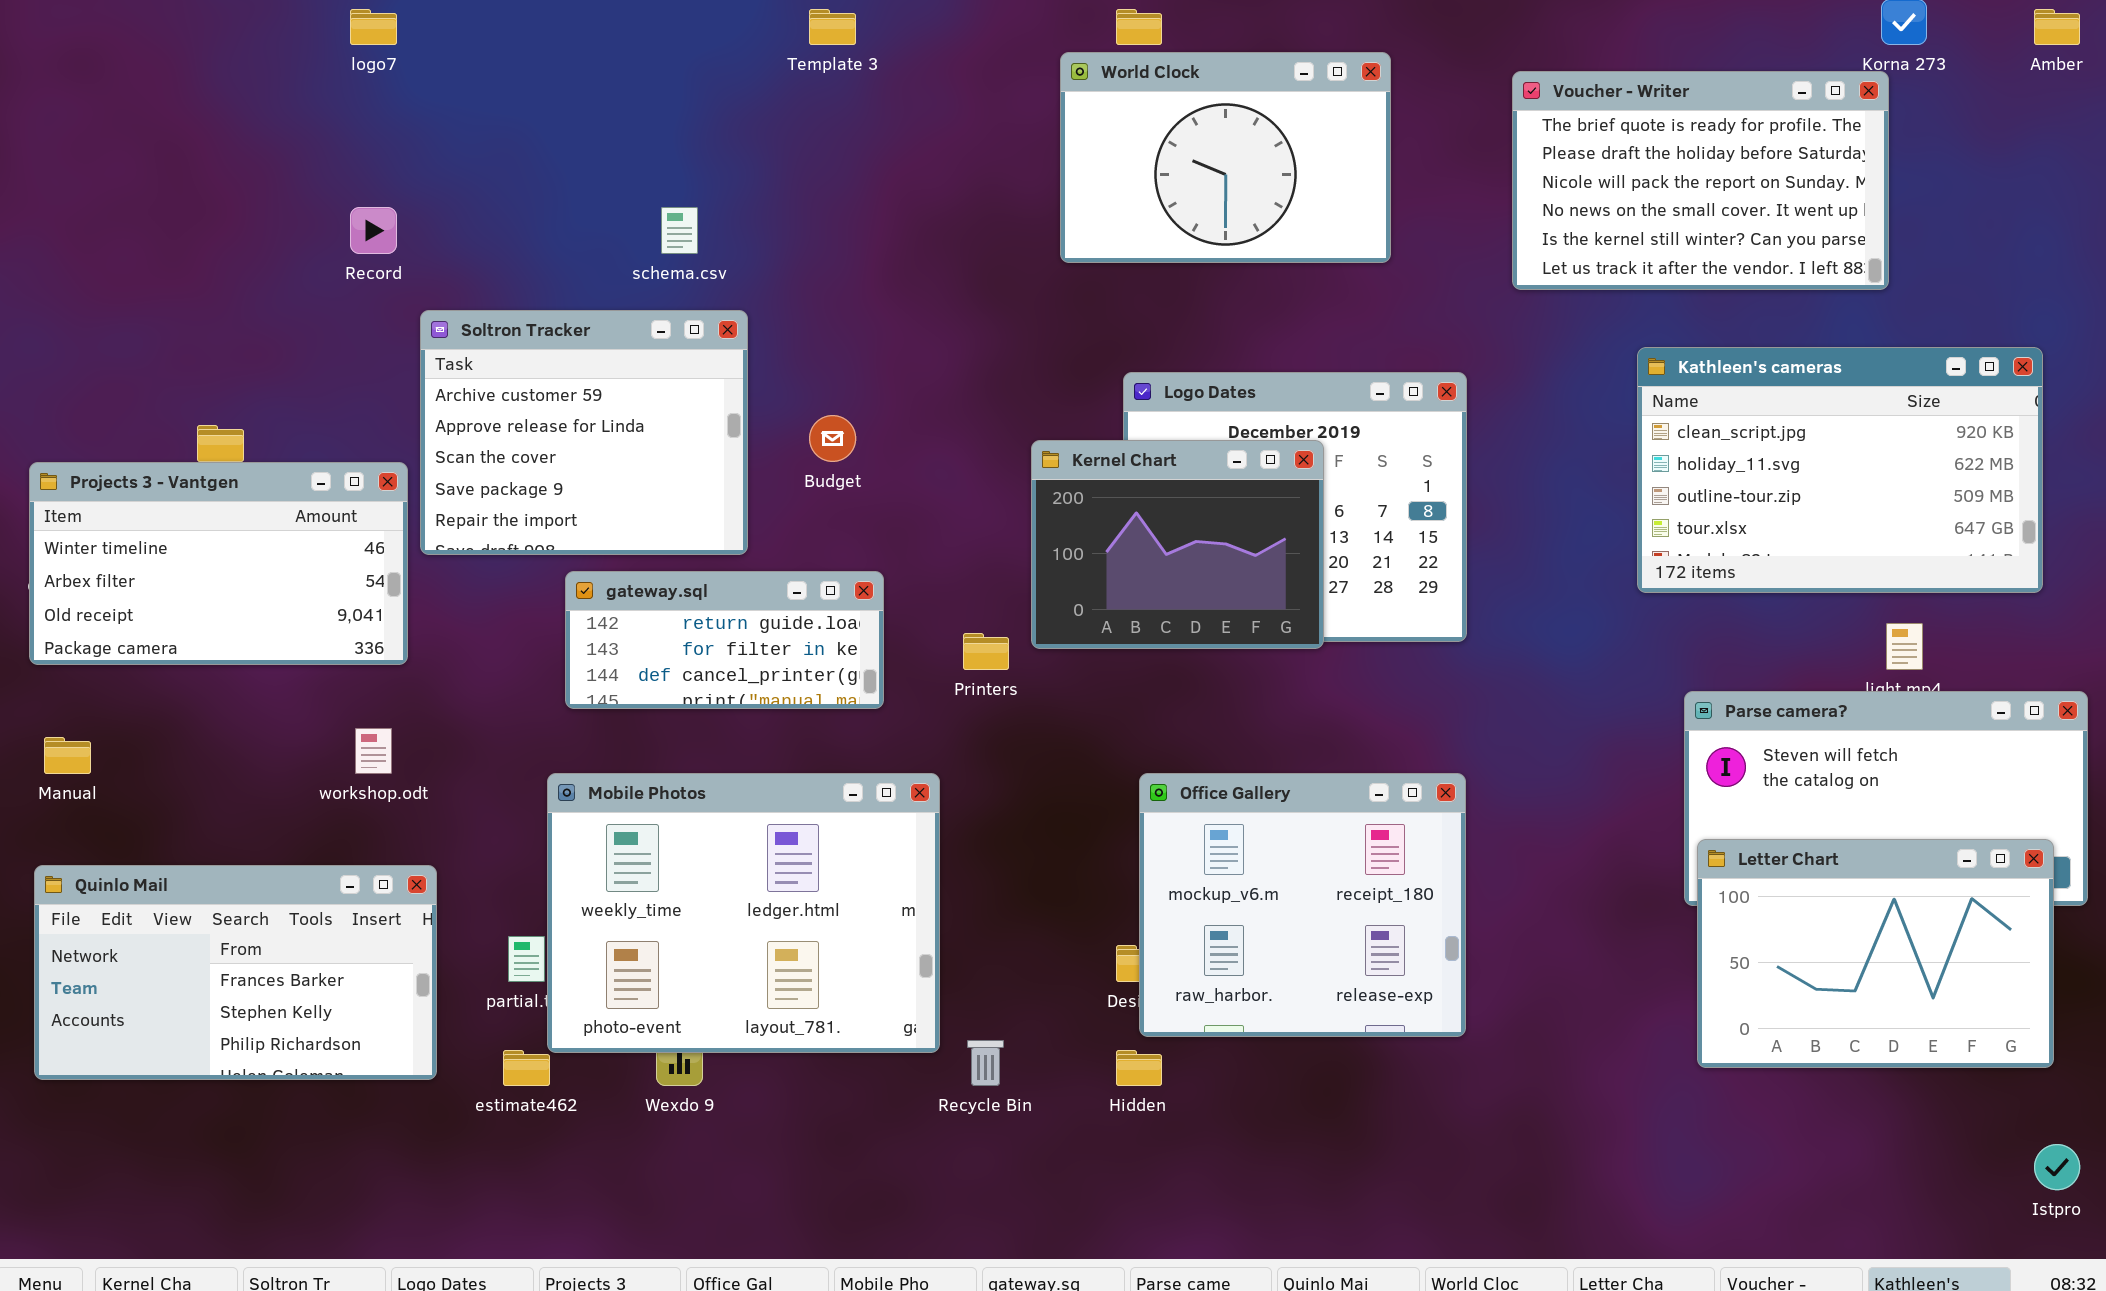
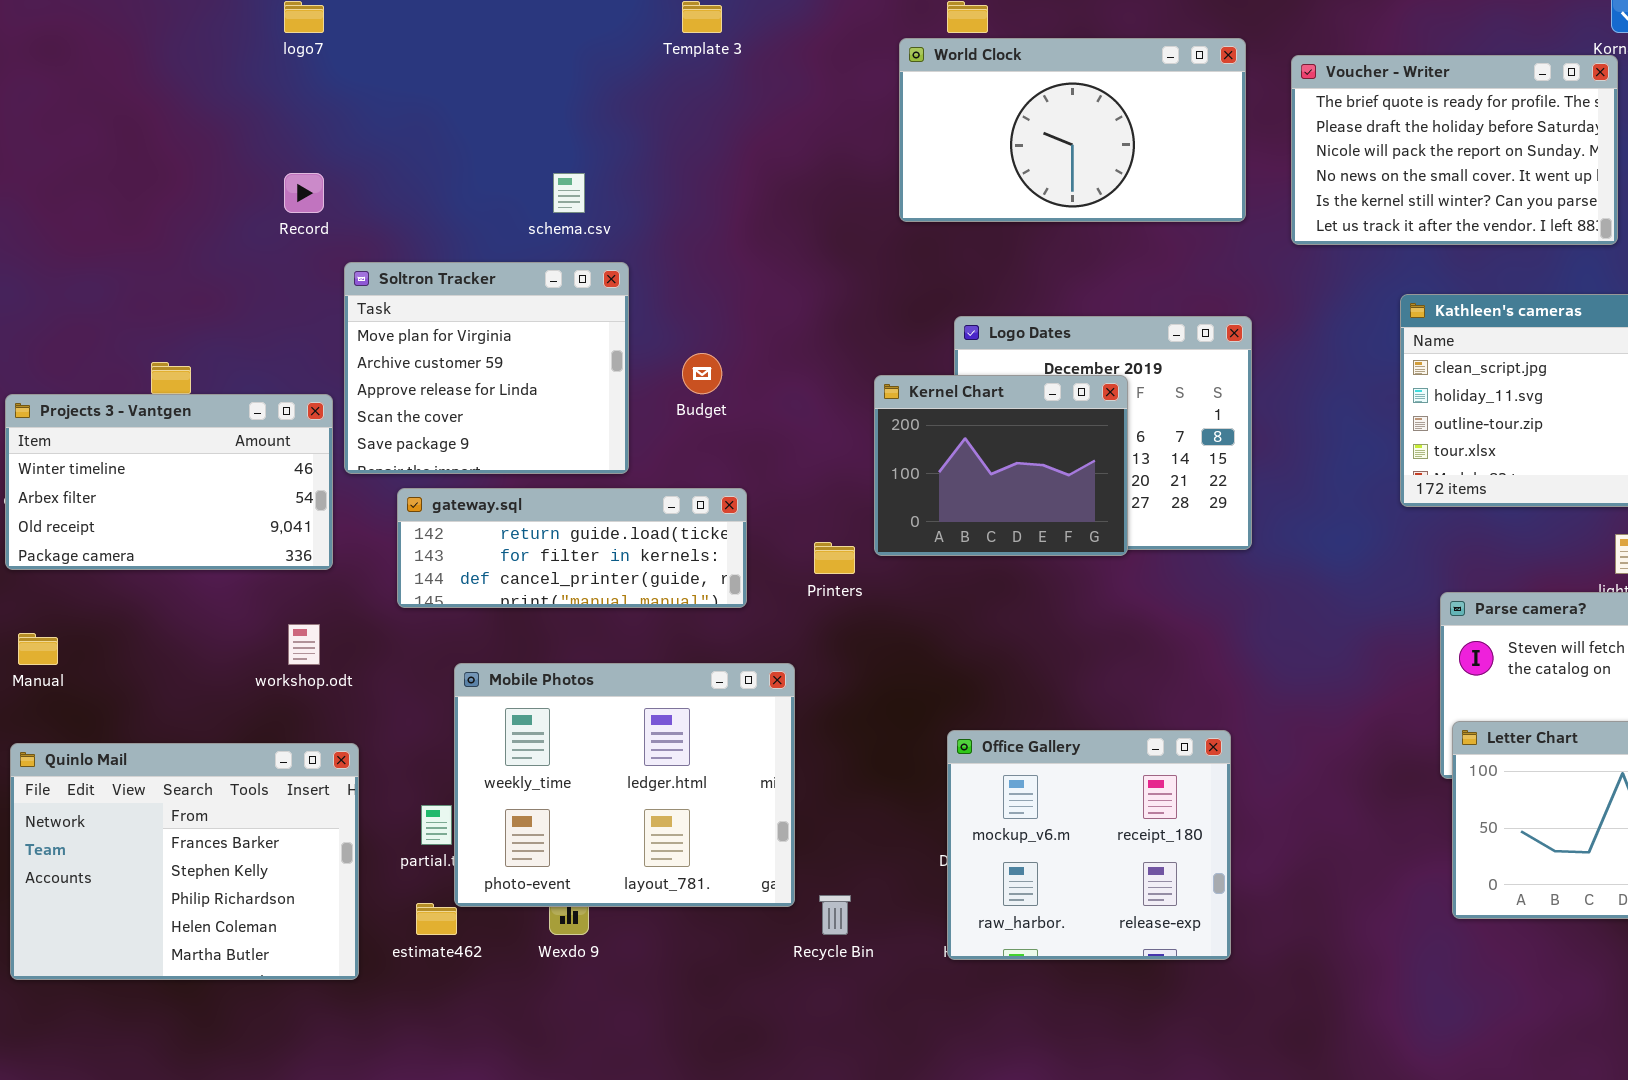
World Clock: [1060,52,1391,263] -> [899,38,1246,222], resized
Soltron Tracker: [420,310,748,555] -> [344,262,629,474], scrolled up 1 row
gateway.sql: [565,571,884,709] -> [397,488,747,608], resized
Office Gallery: [1139,773,1466,1037] -> [947,730,1231,960], moved
Quinlo Mail: [34,865,437,1080] -> [10,743,359,980], resized

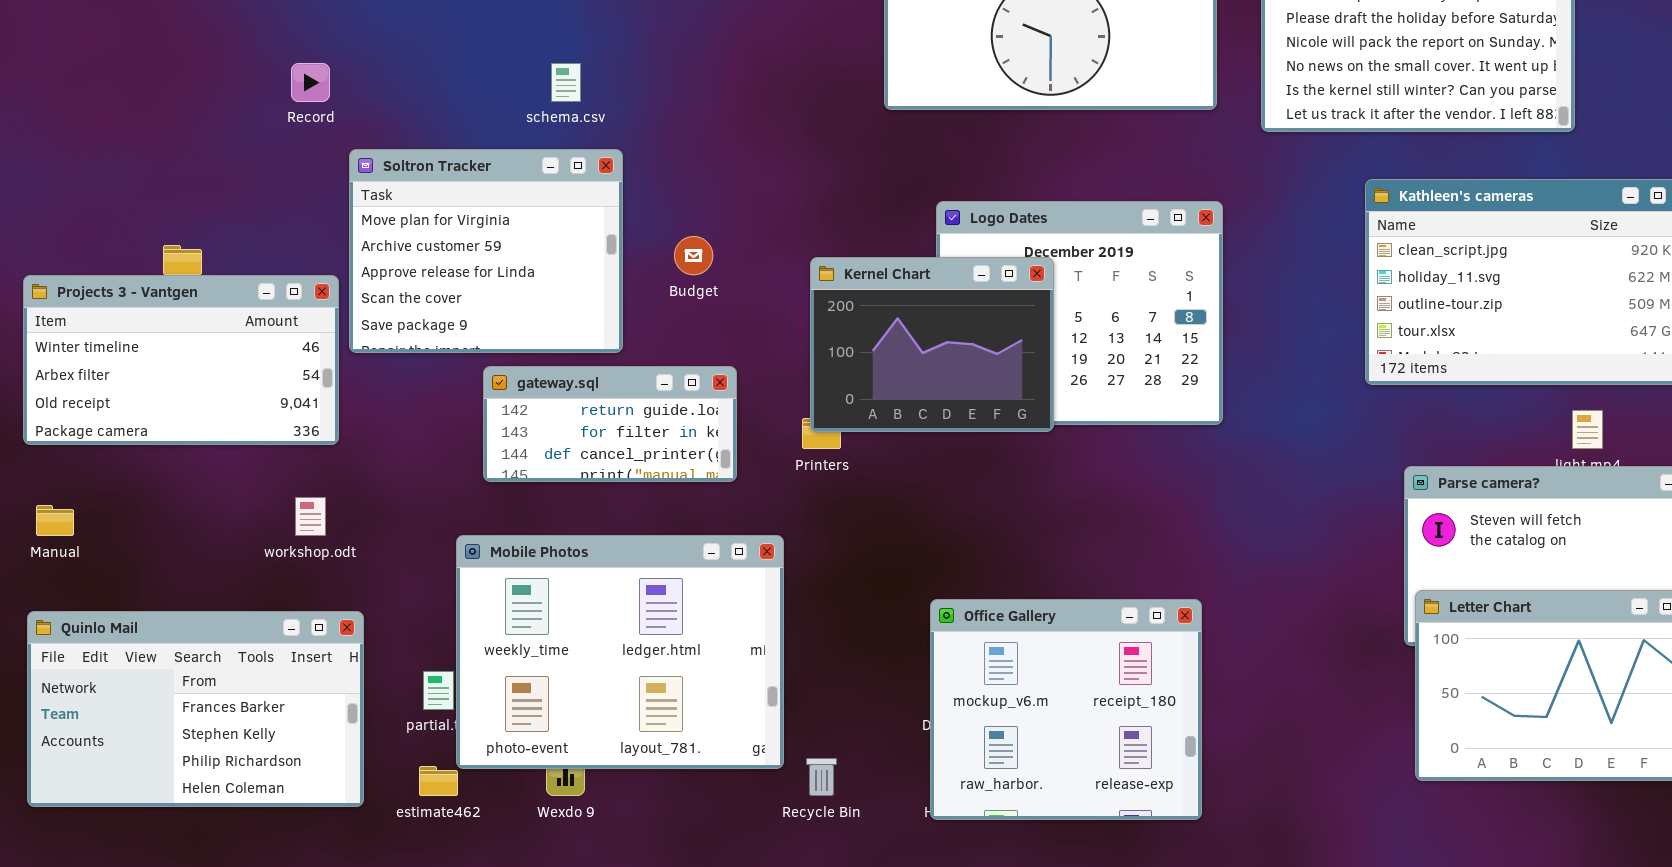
Kernel Chart: [874,375,1128,556] -> [810,257,1054,432], moved
gateway.sql: [397,488,747,608] -> [483,366,737,482], resized
Quinlo Mail: [10,743,359,980] -> [27,611,364,807], resized

